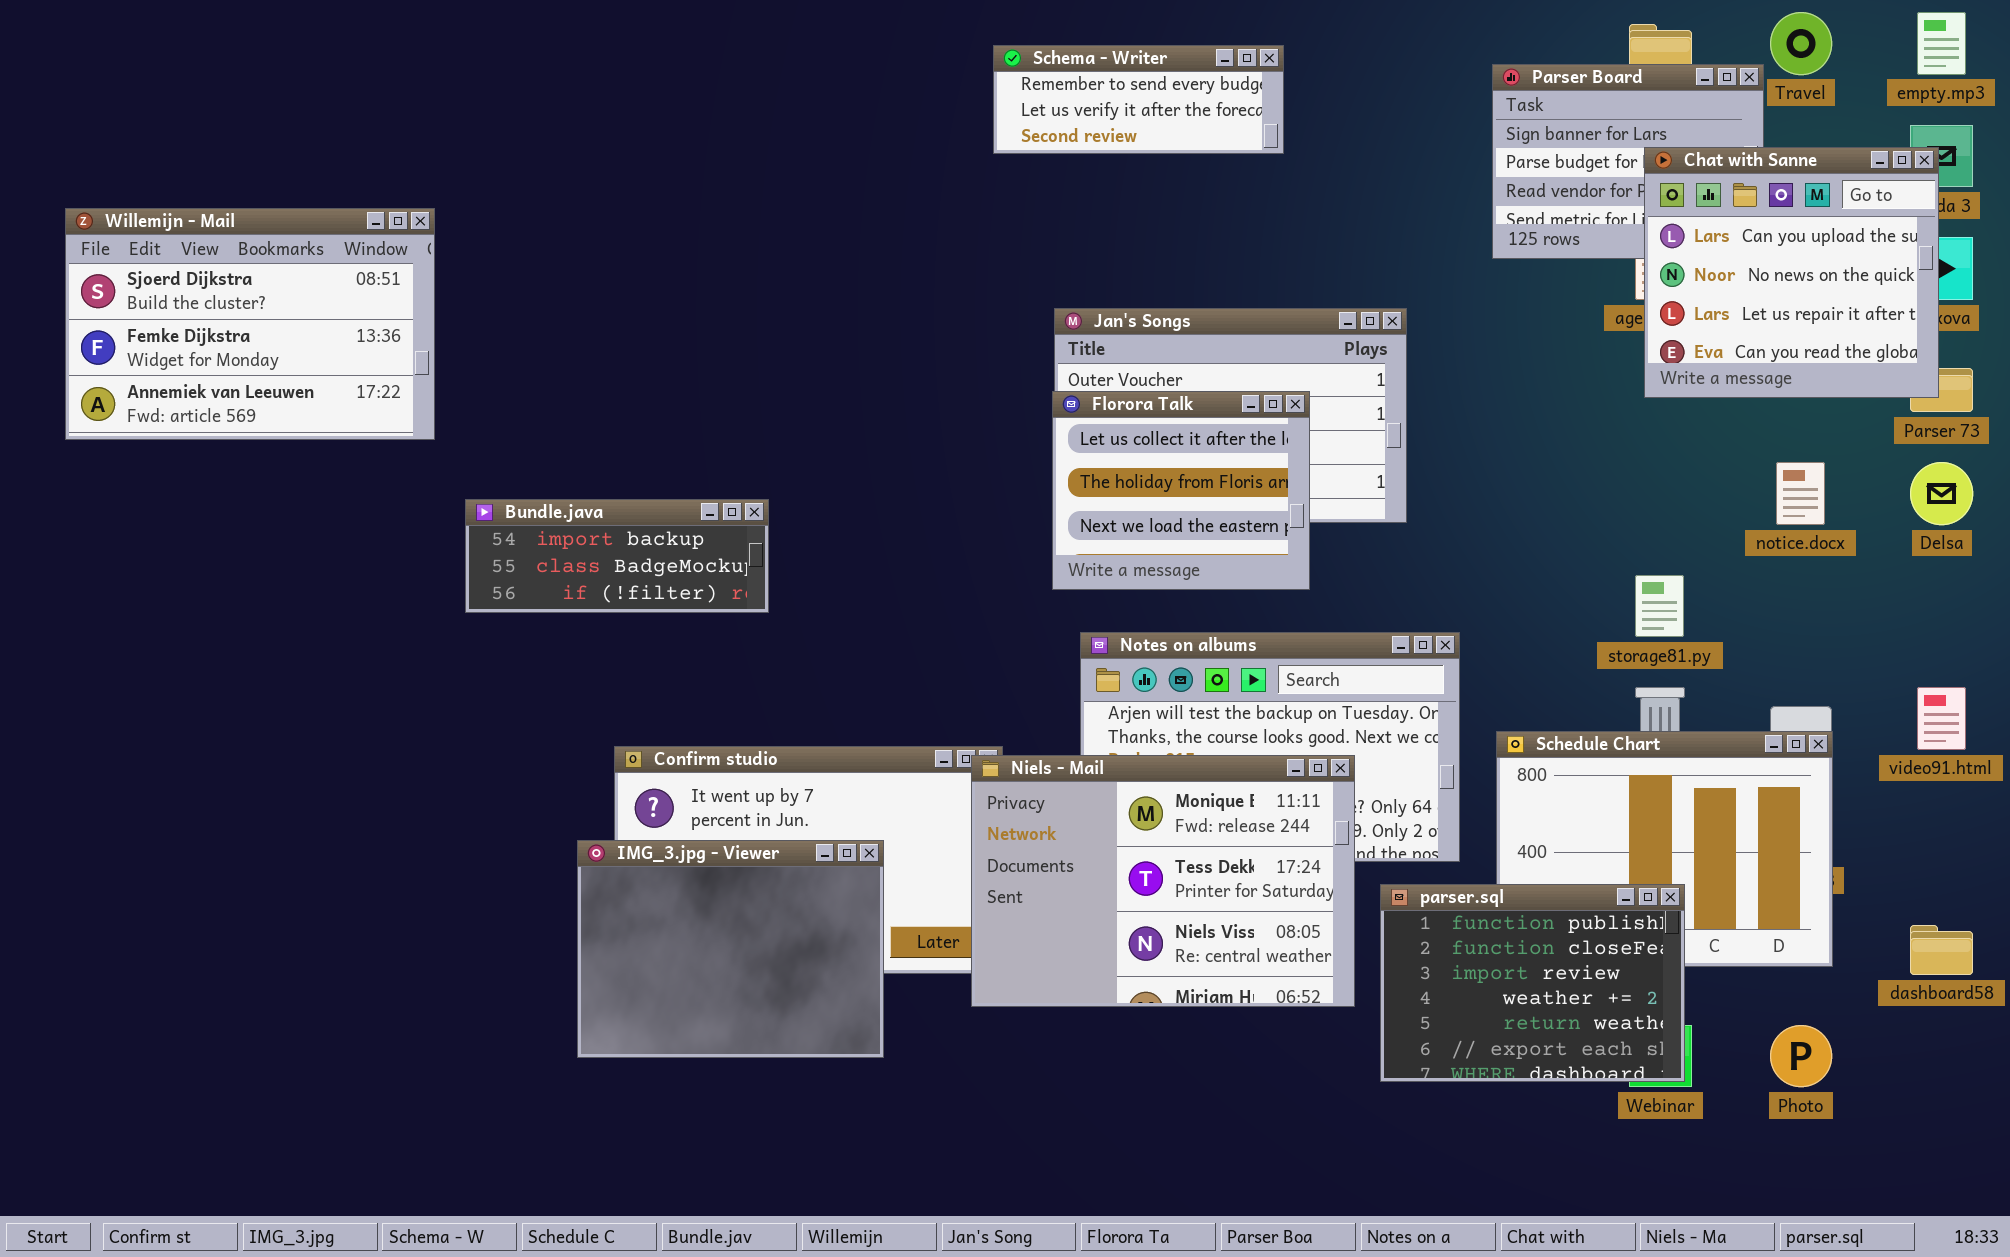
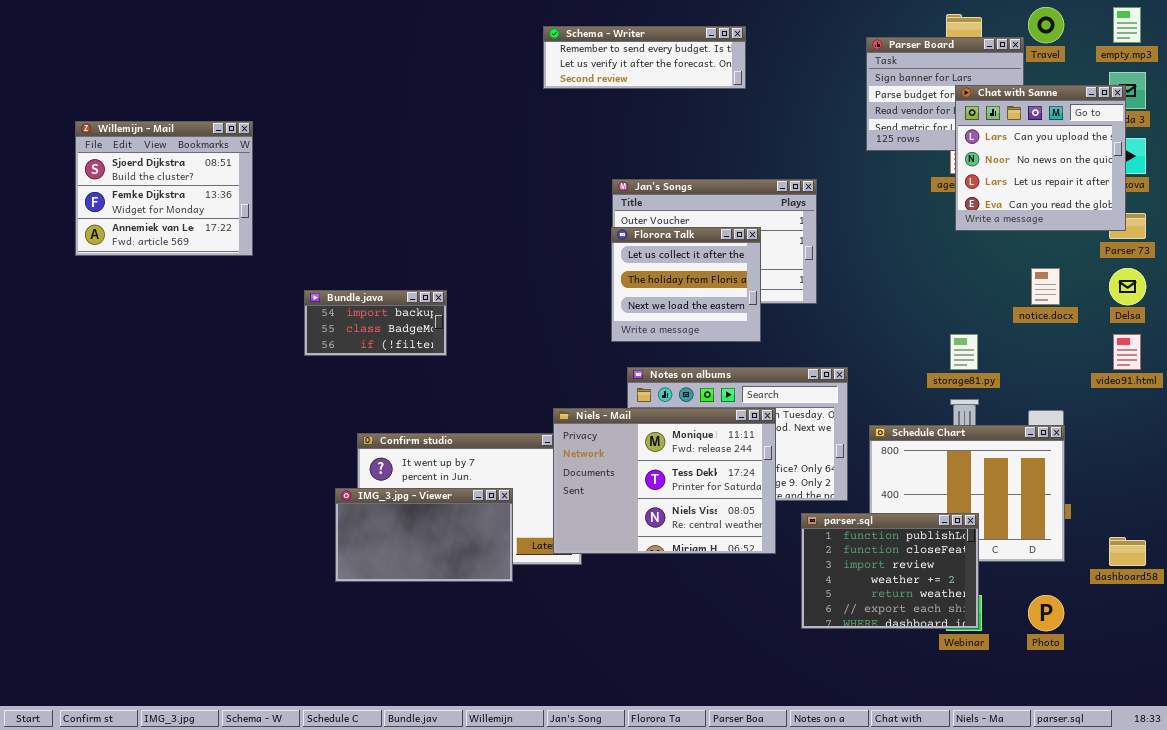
Schema - Writer: [993,45,1284,154] -> [543,26,746,89], resized
Willemijn - Mail: [65,208,435,440] -> [75,121,253,256], resized
Bundle.java: [465,499,769,613] -> [304,290,447,356], resized
video91.html: [1917,687,1966,750] -> [1113,334,1141,370], moved
Niels - Mail: [971,755,1355,1007] -> [553,408,776,554], moved
IMG_3.jpg - Viewer: [577,840,884,1058] -> [335,488,513,582], resized

